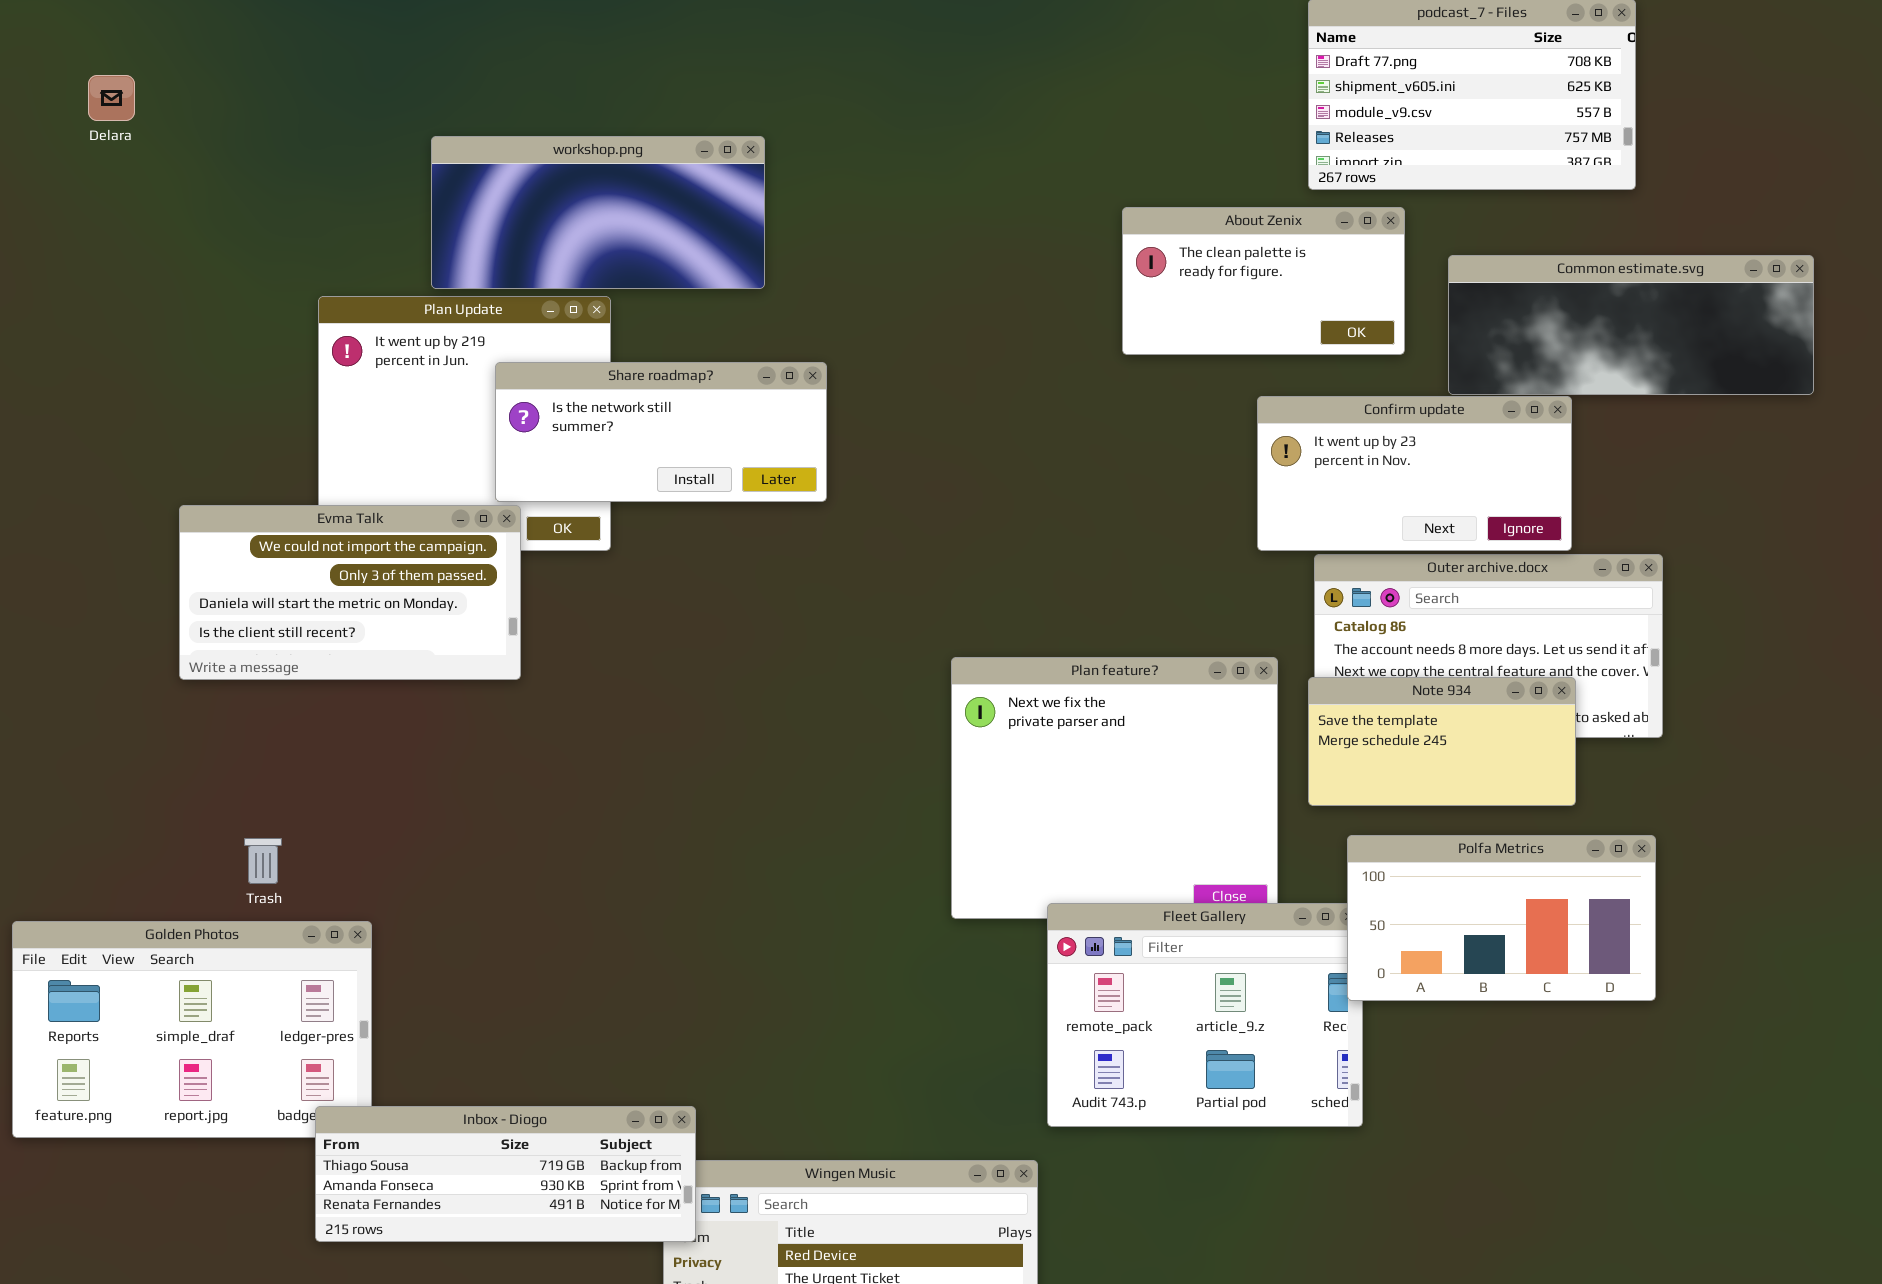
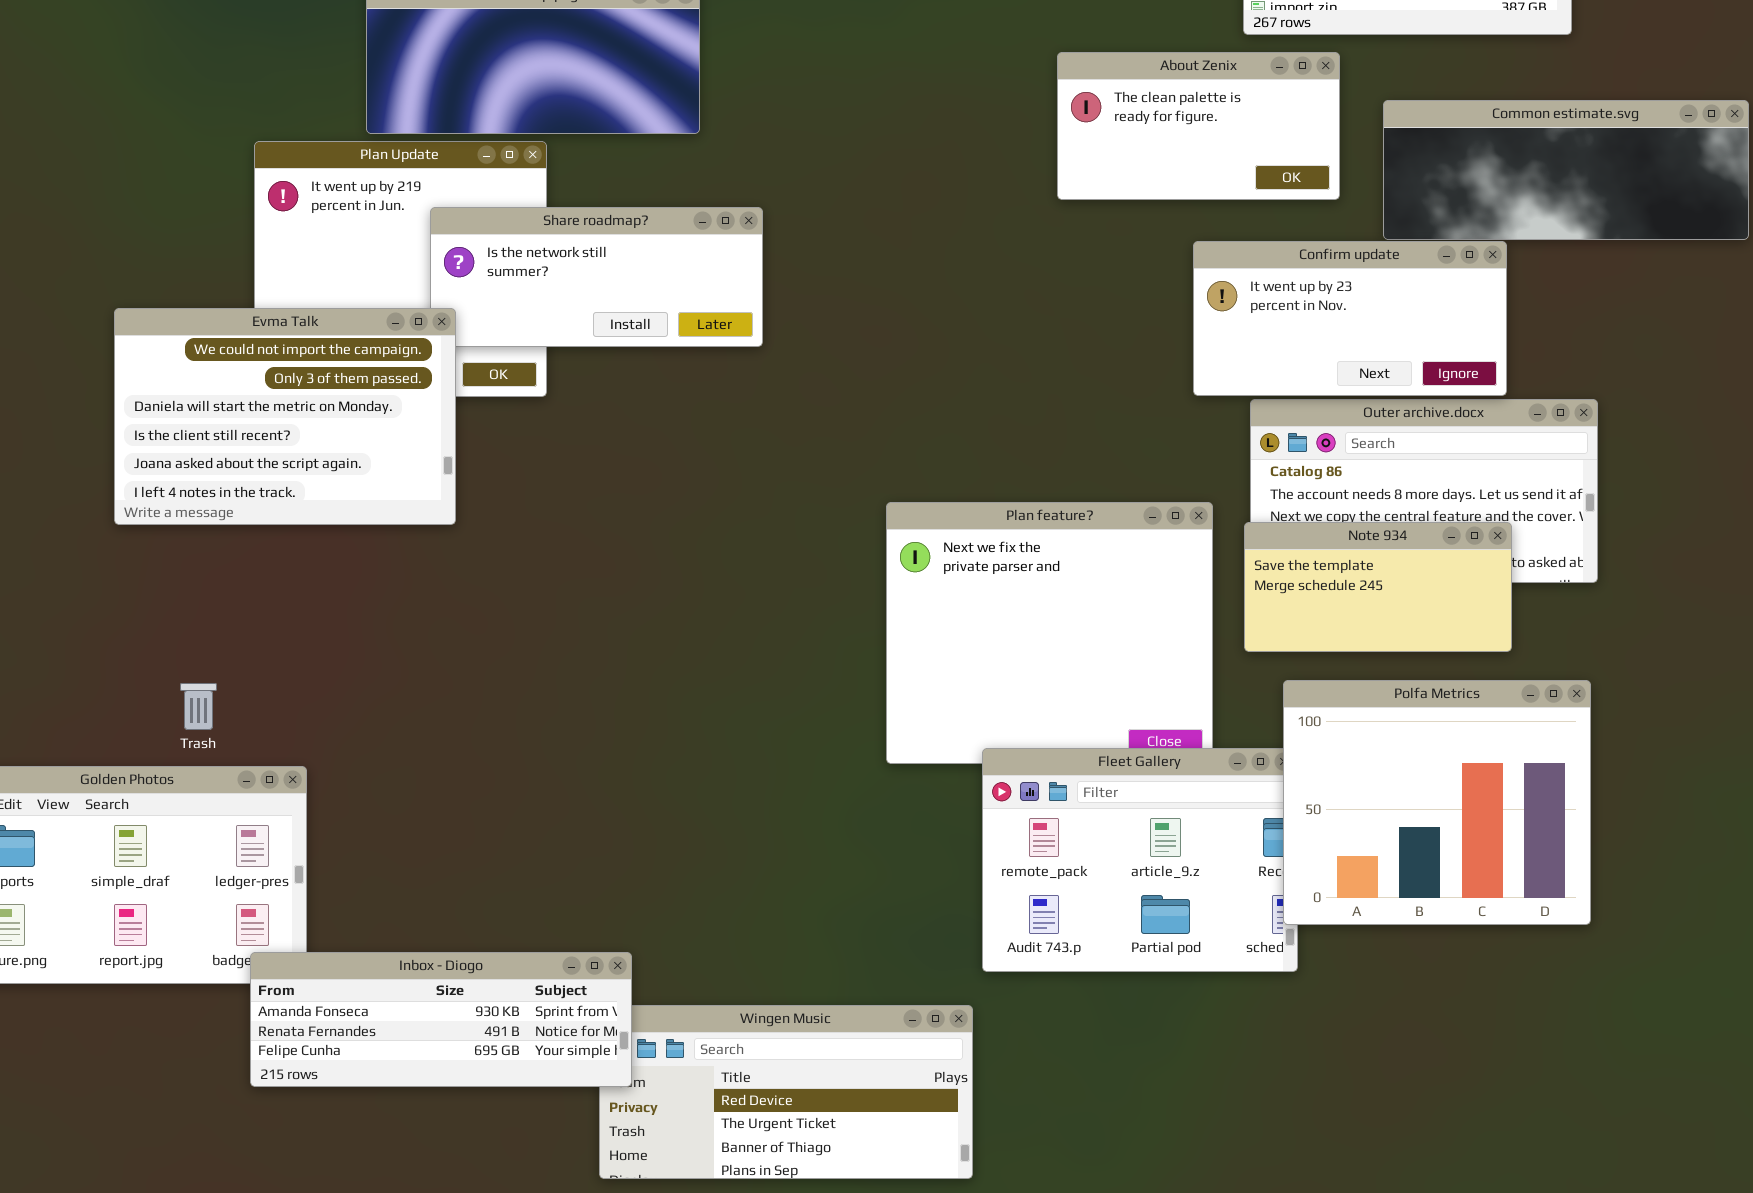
Evma Talk: [179,505,521,680] -> [114,308,456,525], resized
Polfa Metrics: [1347,835,1656,1001] -> [1283,680,1591,925], resized
Inbox - Diogo: [315,1106,696,1242] -> [250,952,632,1087], scrolled down 1 row

